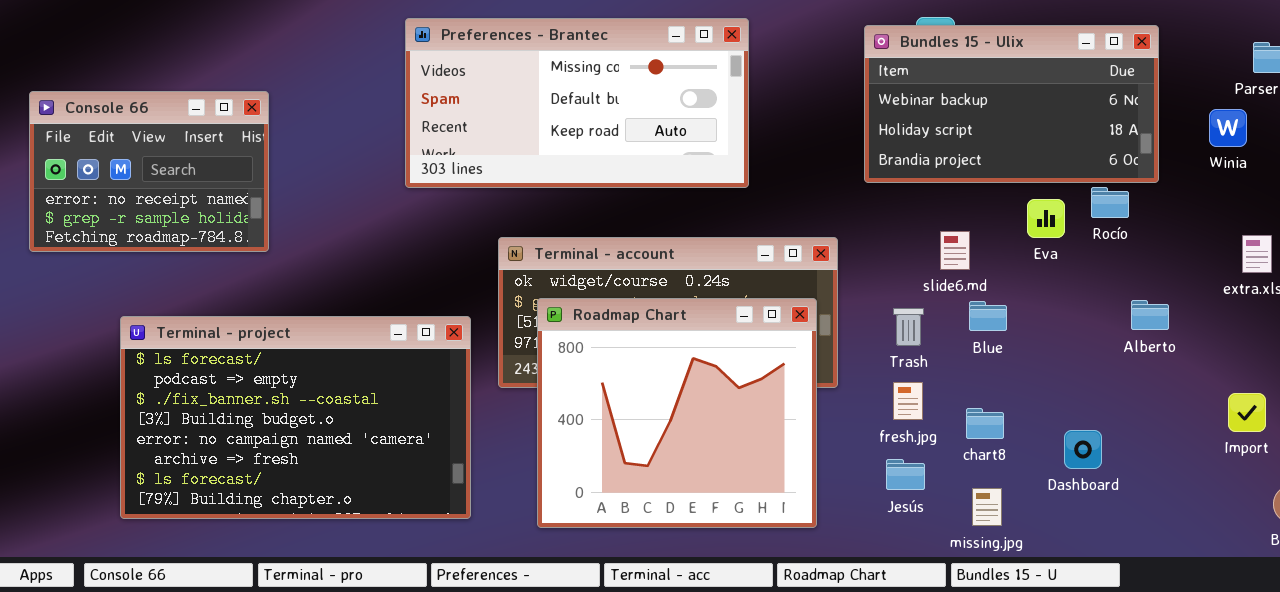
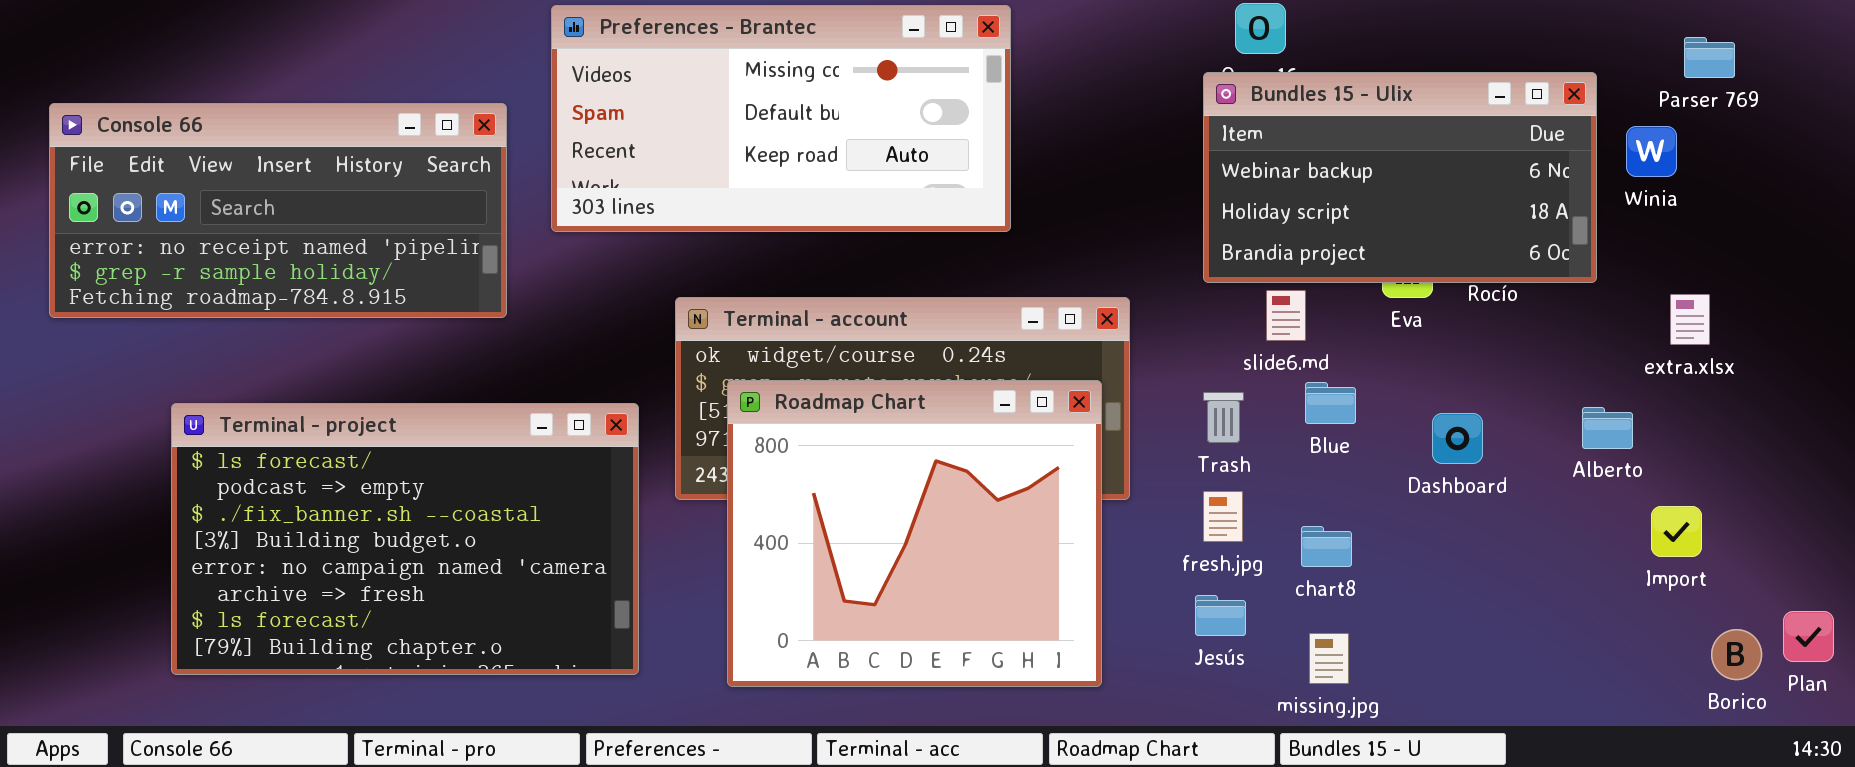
Bundles 15 - Ulix: [864,25,1159,183] -> [1203,72,1597,283], moved
Console 66: [29,91,269,252] -> [49,103,507,318], resized
Alberto: [1131,300,1169,330] -> [1582,407,1633,449], moved
Dashboard: [1064,430,1102,469] -> [1432,413,1483,464], moved

